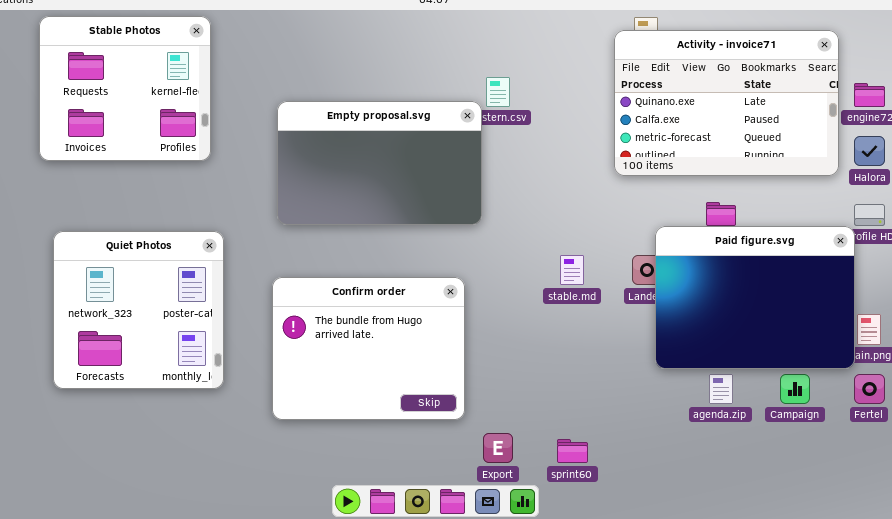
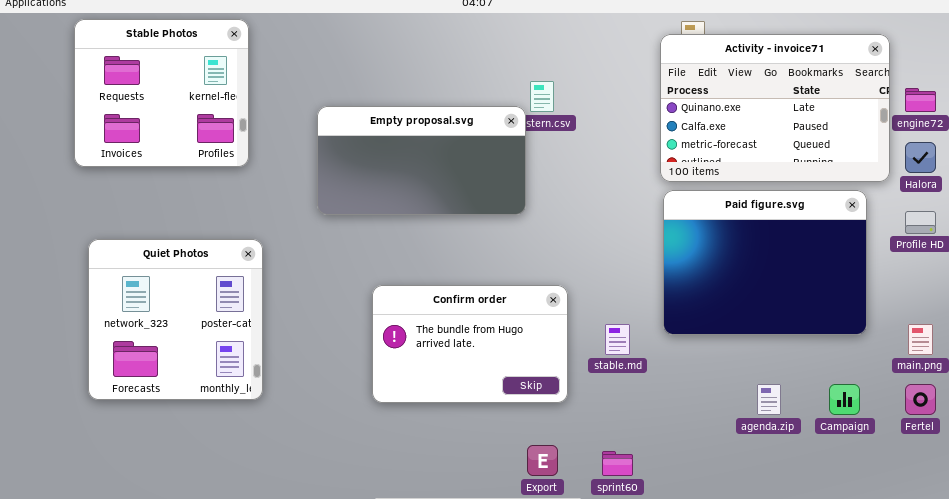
Empty proposal.svg: [277,101,482,225] -> [317,106,526,215], resized
Paid figure.svg: [655,226,855,369] -> [663,190,867,335], moved
stable.md: [560,255,584,285] -> [605,324,630,355], moved
Confirm order: [272,277,465,420] -> [372,285,568,403], moved, resized

